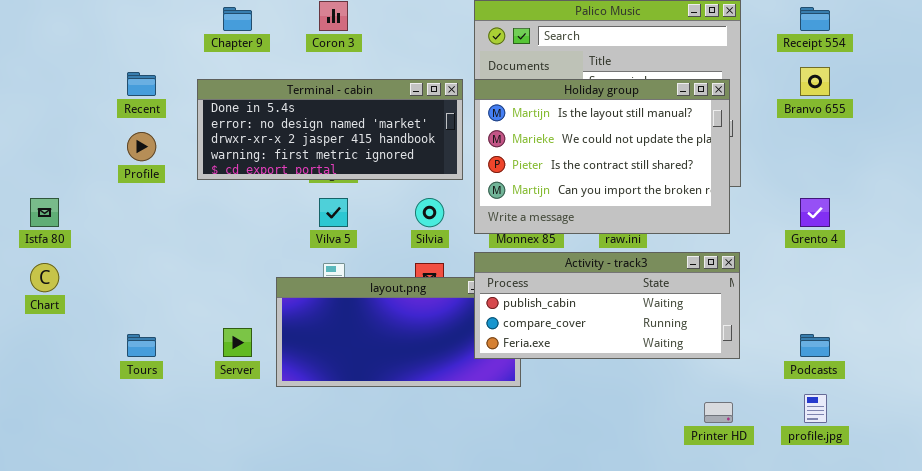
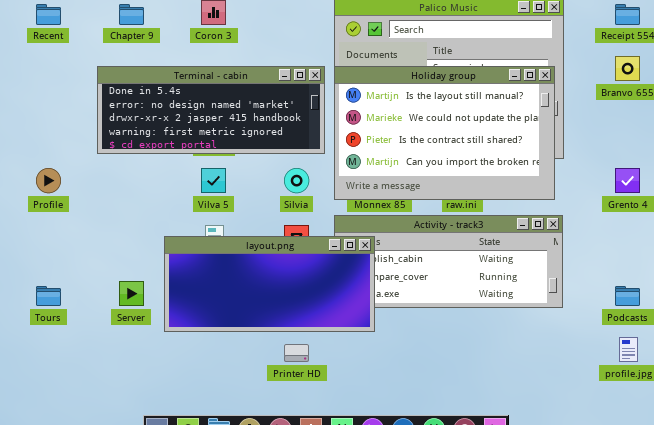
Recent: [127,72,156,96] -> [36,4,61,25], moved
Profile: [127,132,156,161] -> [36,168,61,193], moved
layout.png: [276,277,521,387] -> [164,236,375,332], raised
Printer HD: [704,402,733,423] -> [284,344,309,362], moved

